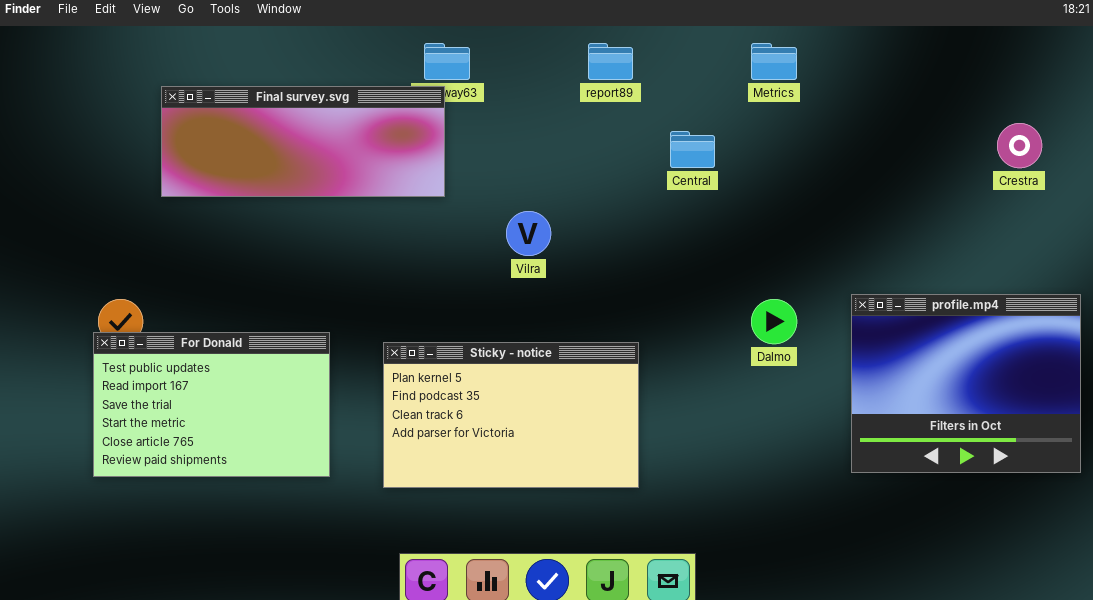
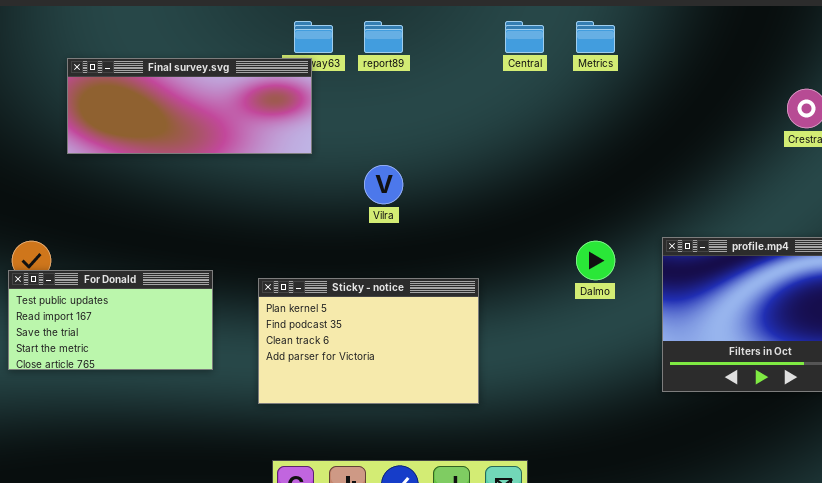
report89: [588,43,633,80] -> [364,21,403,53], moved
Central: [670,131,715,168] -> [505,21,544,53], moved
For Donald: [93,332,330,477] -> [8,270,213,370], resized

